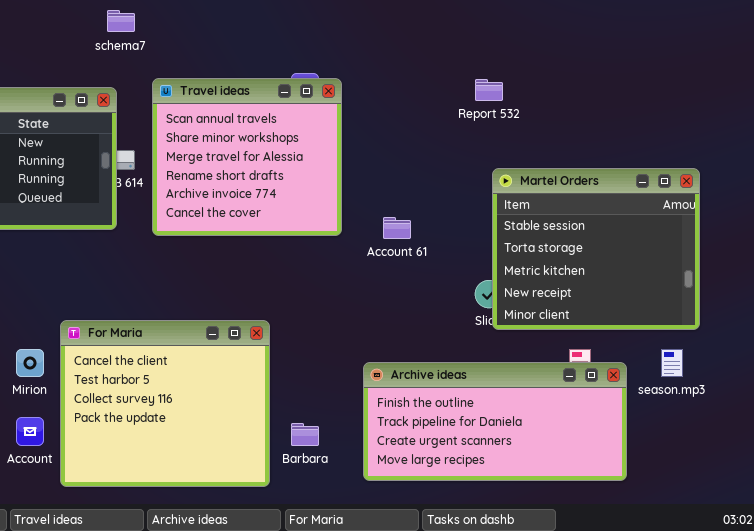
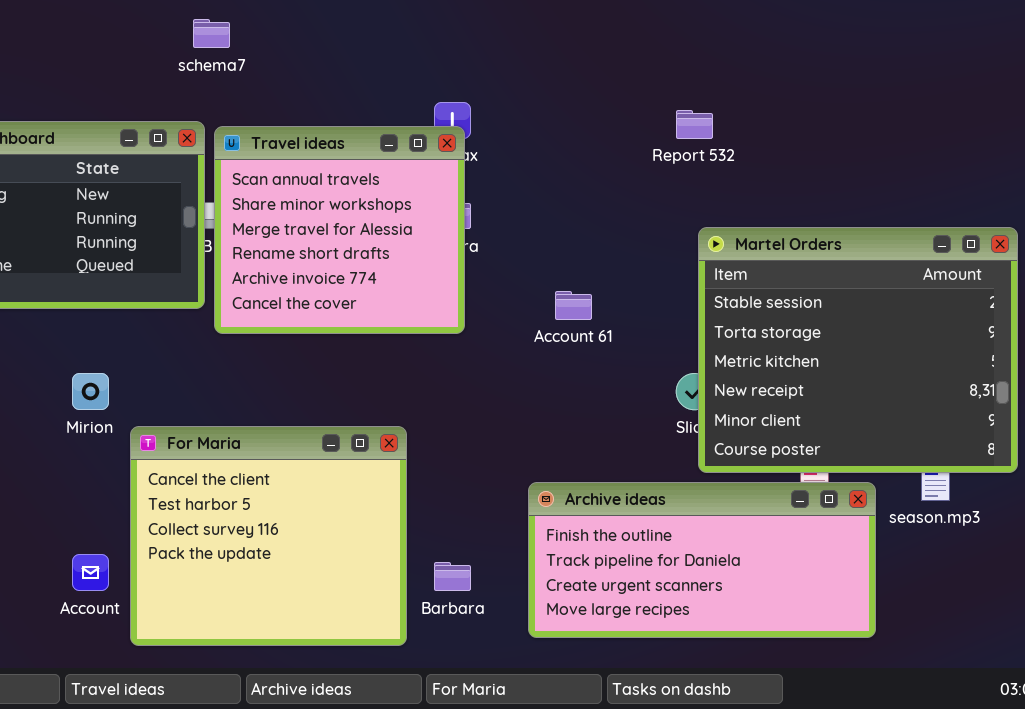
Travel ideas: [152,78,342,236] -> [214,126,465,334], moved
Martel Orders: [492,168,700,330] -> [698,227,1018,473], resized
Mirion: [16,349,44,377] -> [72,373,109,410], moved

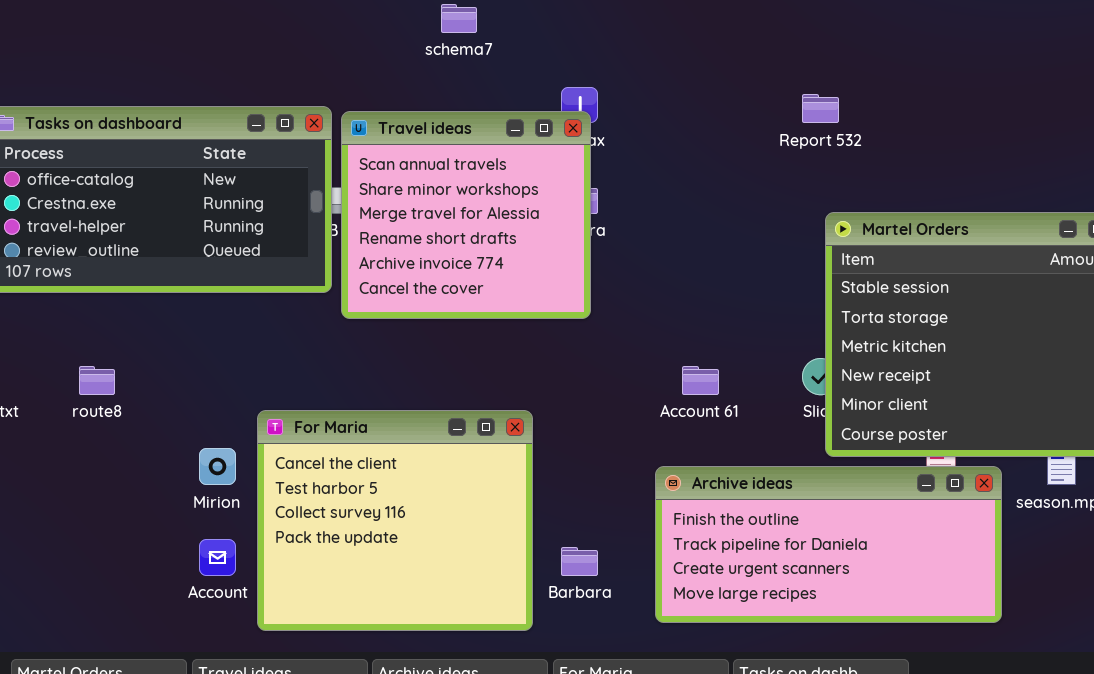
schema7: [193,19,230,48] -> [441,4,477,33], moved
Account 61: [555,291,592,320] -> [682,366,719,395], moved
Mirion: [72,373,109,410] -> [199,448,236,485], moved

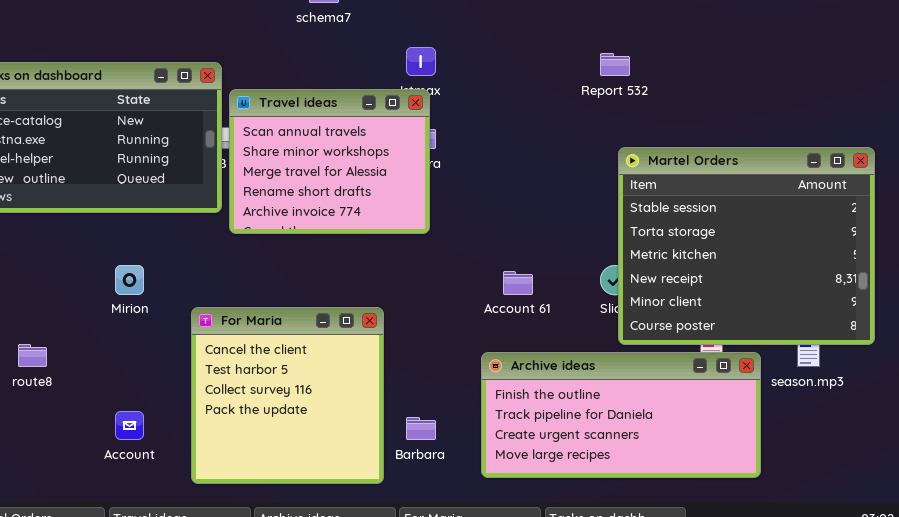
Travel ideas: [341,111,591,319] -> [229,89,430,234], resized
route8: [79,366,115,395] -> [18,344,47,367], moved
For Maria: [257,410,533,631] -> [191,307,384,484], resized
Mirion: [199,448,236,485] -> [115,265,144,295], moved

